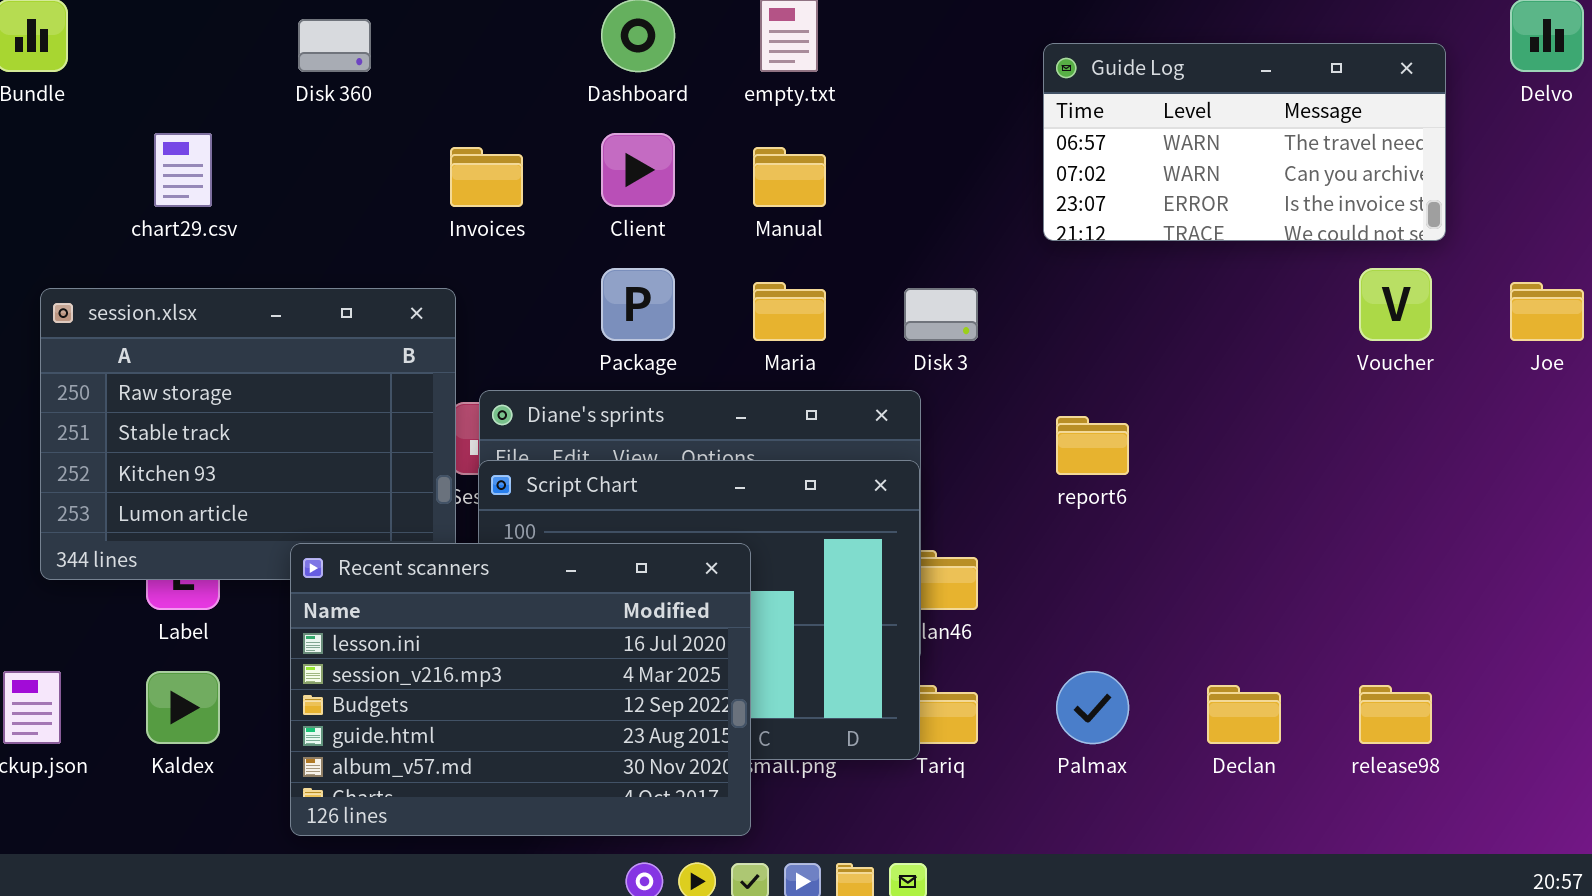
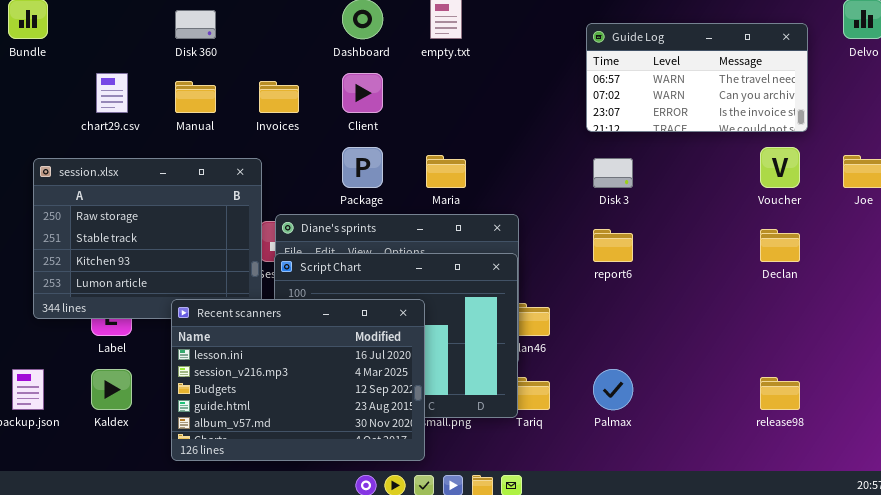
Manual: [753,147,826,207] -> [175,81,216,113], moved
Disk 3: [904,288,978,341] -> [593,158,633,188], moved
Declan: [1207,685,1281,744] -> [760,229,800,262], moved

